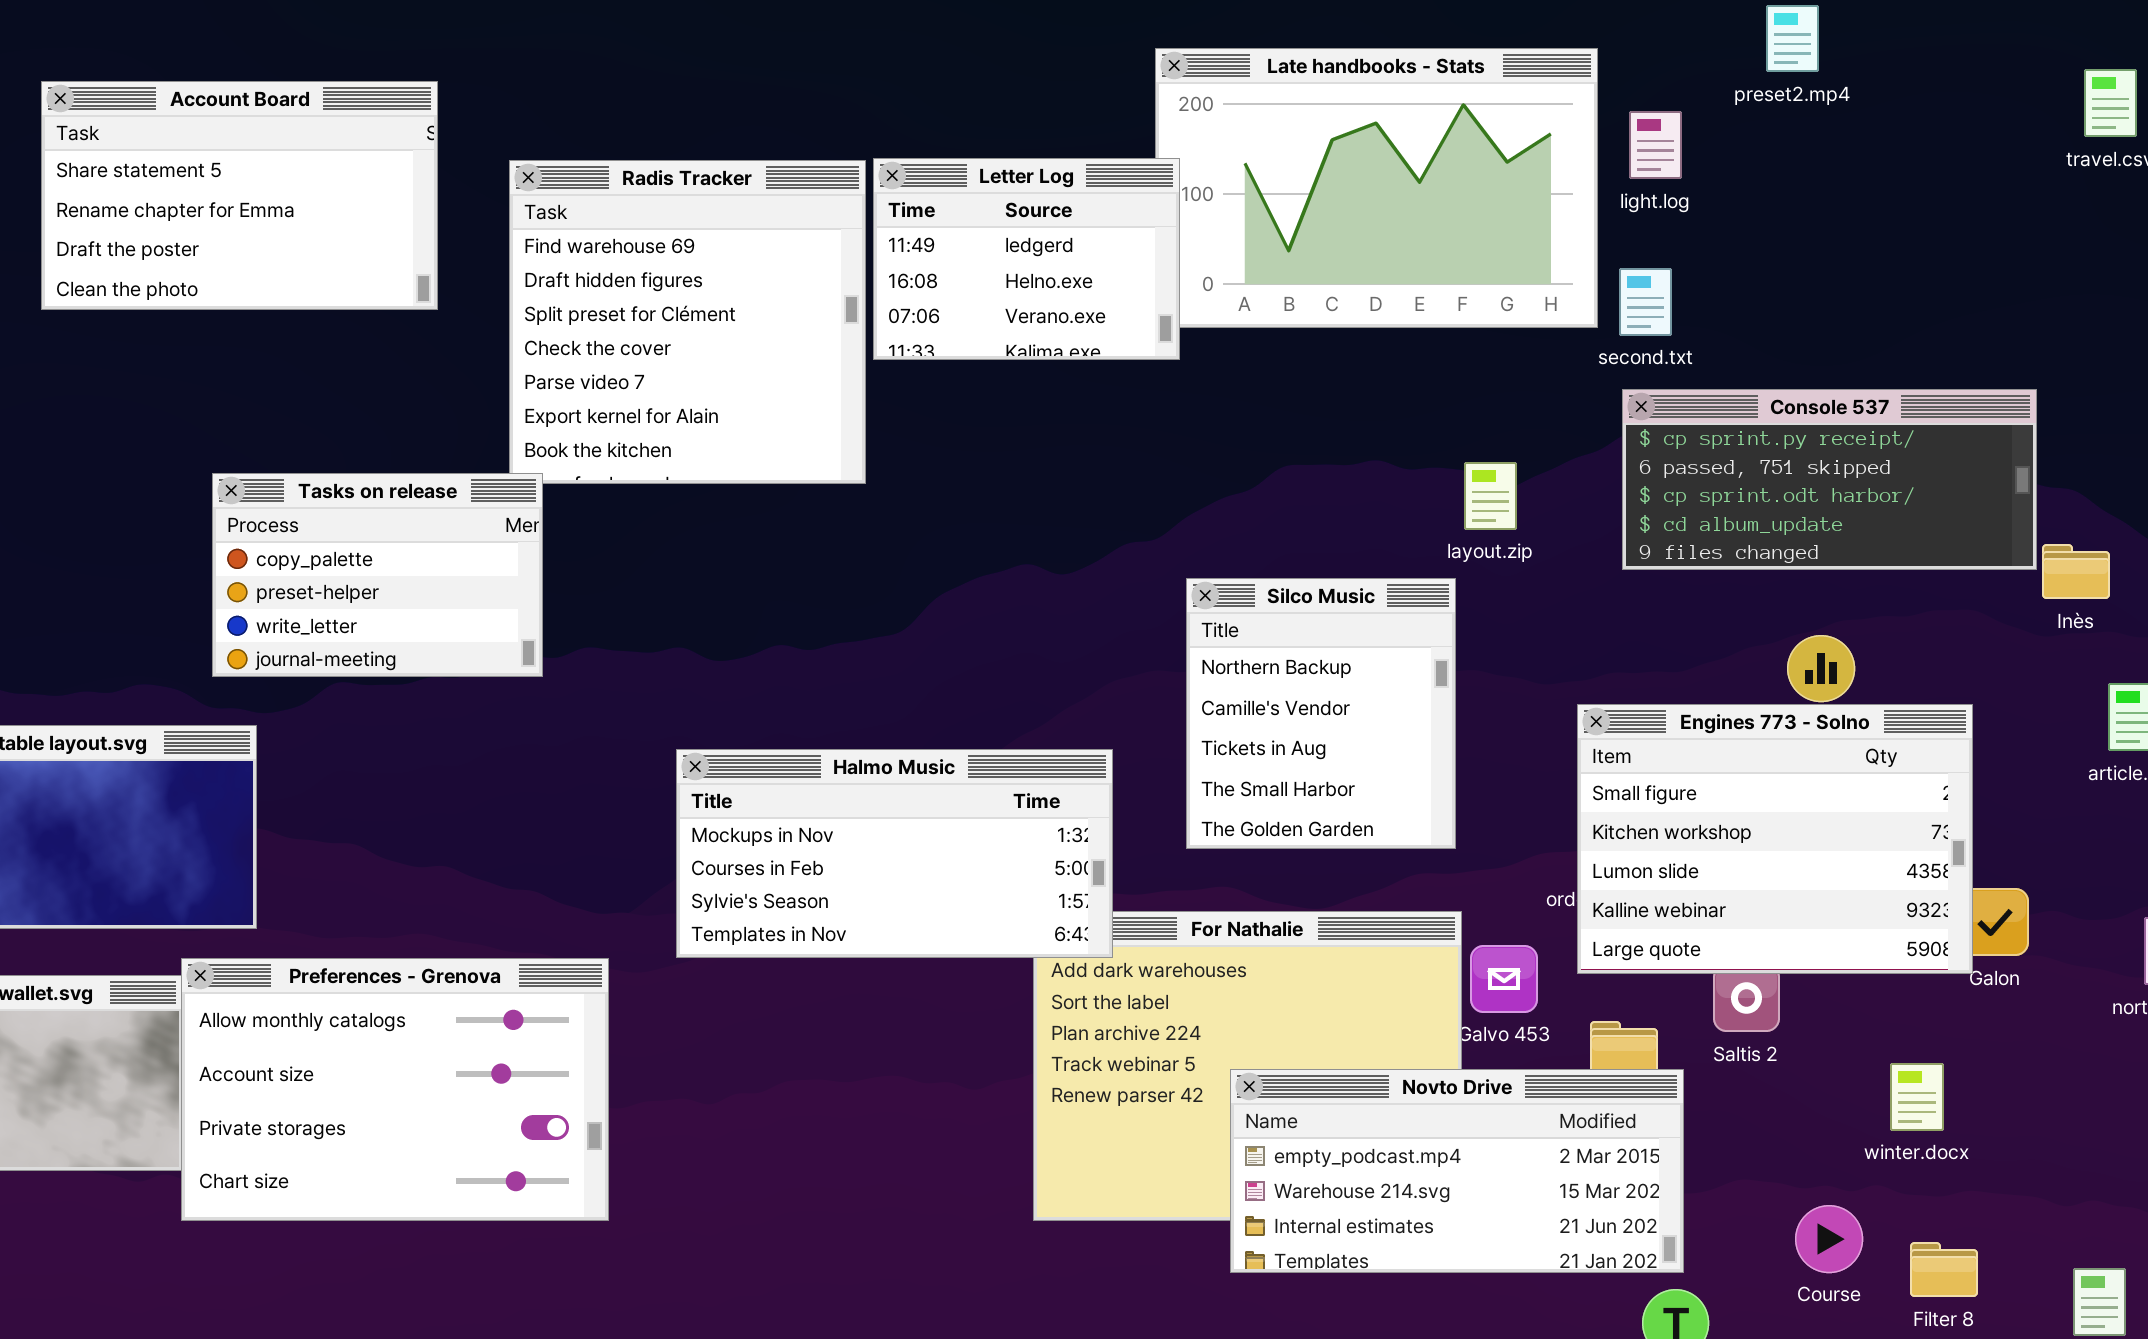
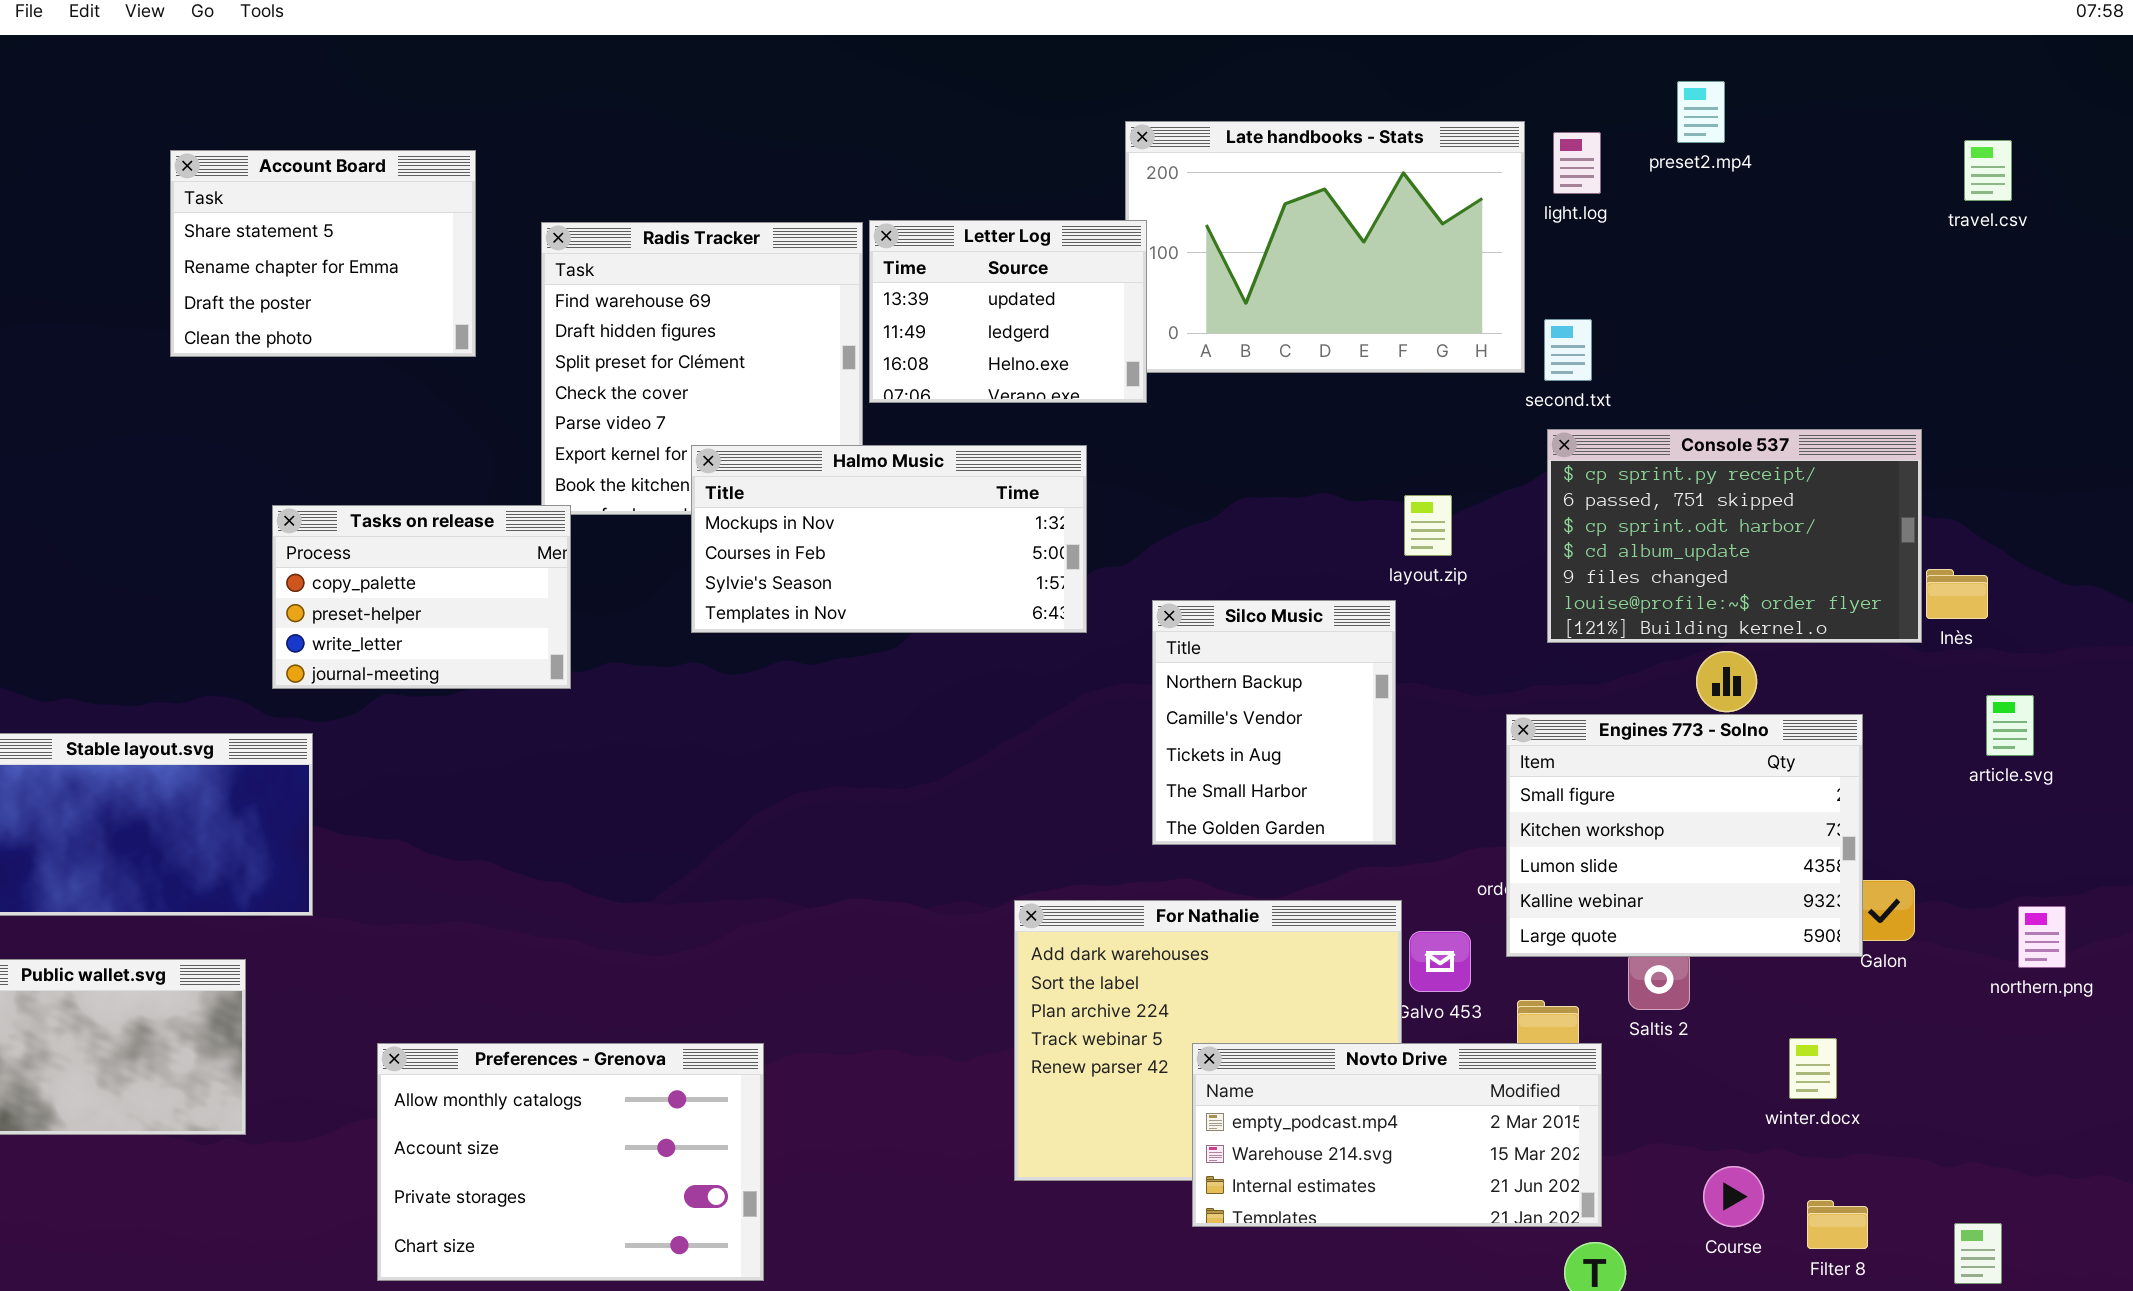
Account Board: [41,81,438,310] -> [170,150,476,357], resized
light.log: [1629,111,1682,179] -> [1553,132,1601,194], moved
Letter Log: [873,158,1180,360] -> [869,220,1147,403], scrolled up 1 row
Console 537: [1622,389,2037,570] -> [1547,429,1922,643], resized
Halmo Music: [676,749,1113,958] -> [691,445,1087,633], moved
Preferences - Grenova: [181,958,609,1221] -> [377,1043,764,1281], moved

